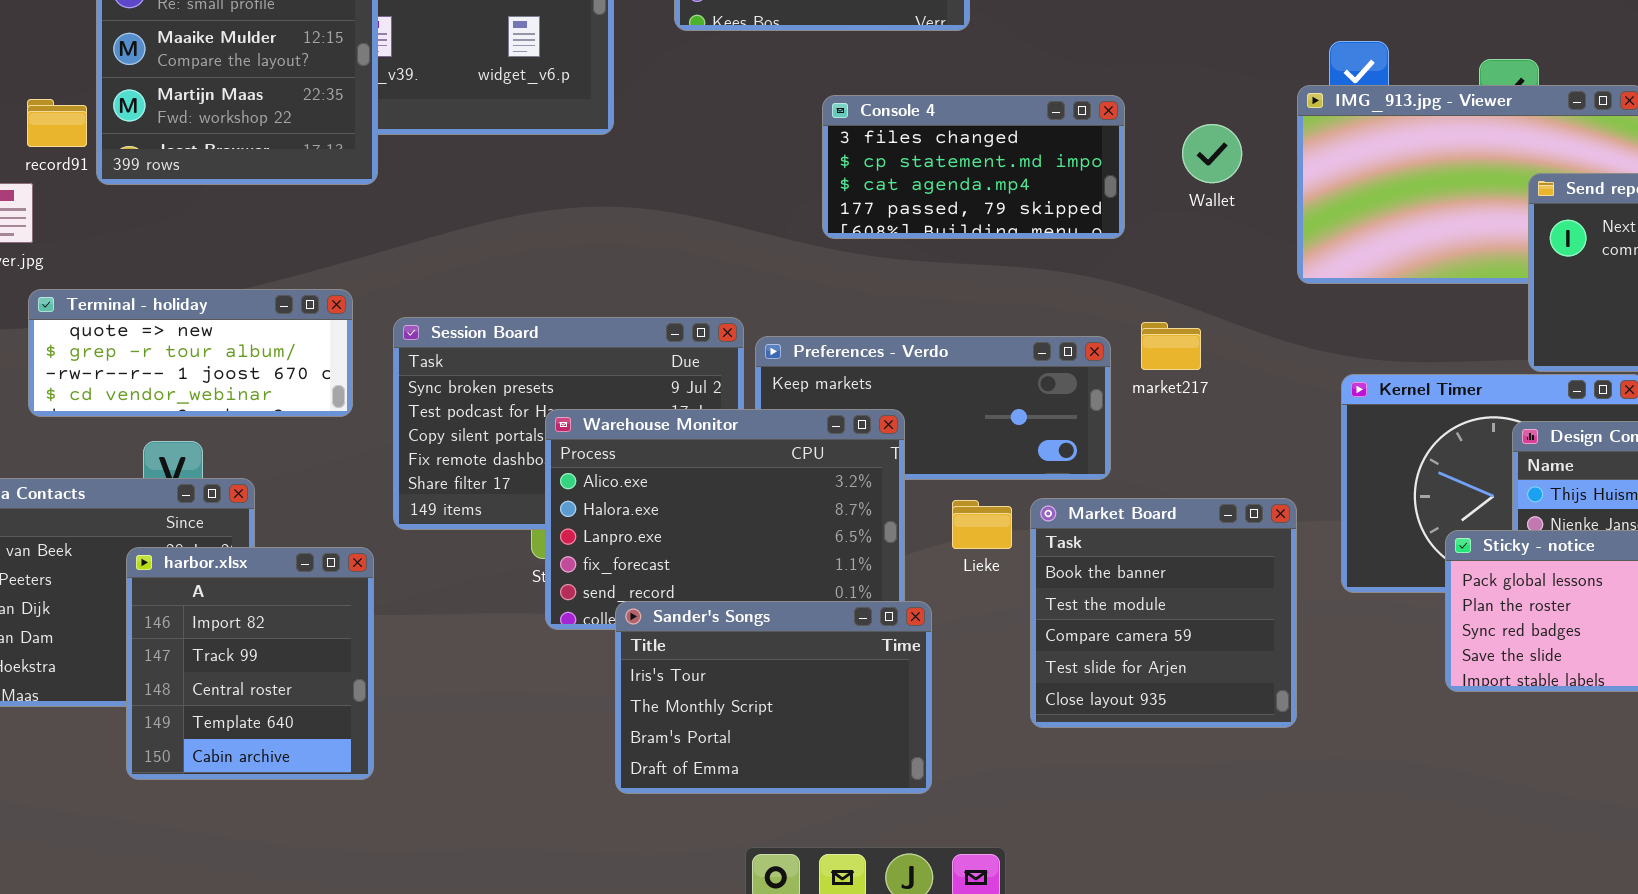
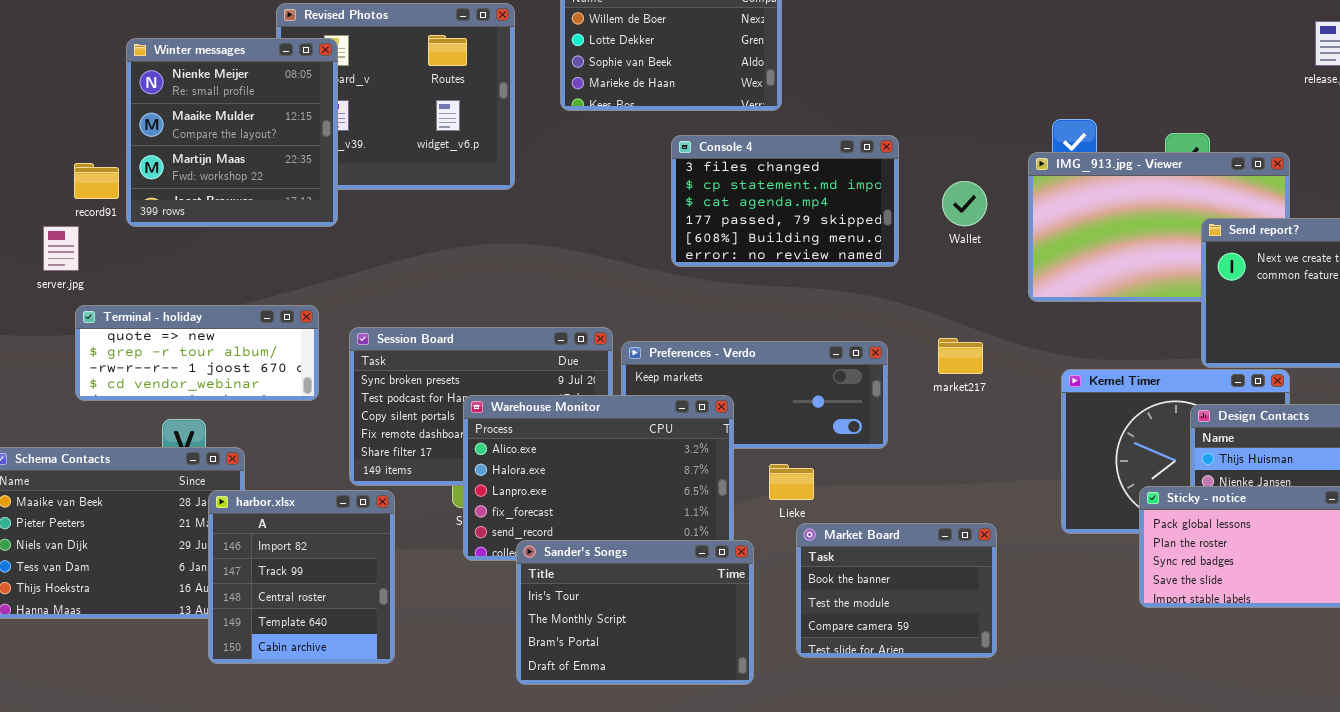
Console 4: [822,95,1125,239] -> [671,135,899,267], resized
market217: [1141,322,1201,370] -> [938,338,983,374], moved
Market Board: [1030,498,1297,728] -> [796,523,997,658], moved, resized
harbor.xlsx: [126,547,374,780] -> [208,490,395,664], moved

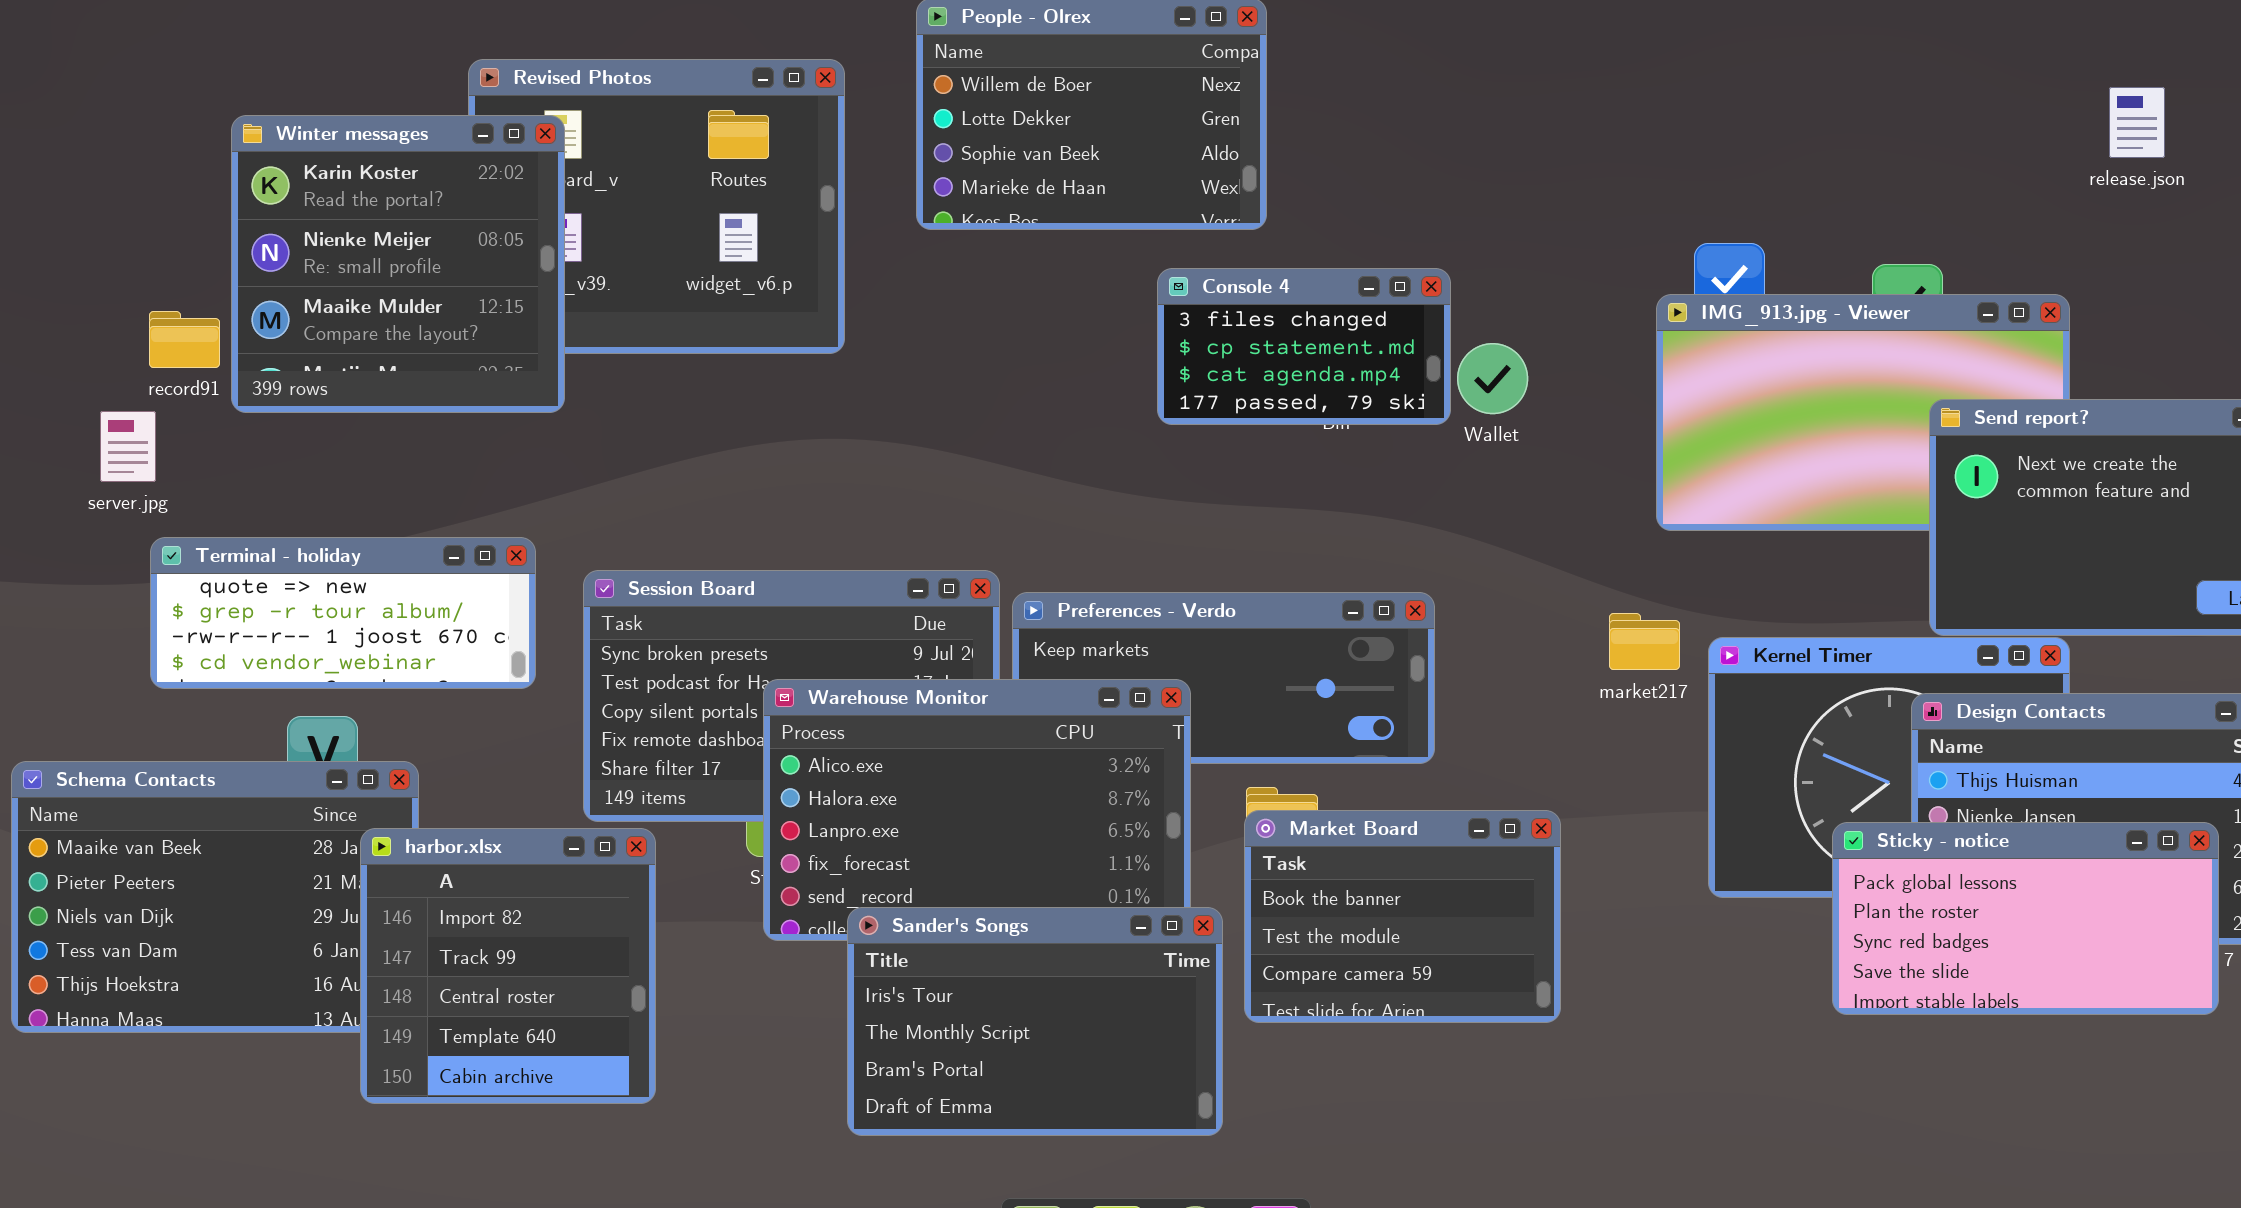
Winter messages: [126,38,338,227] -> [231,115,565,413], scrolled up 1 row
Console 4: [671,135,899,267] -> [1157,268,1451,425], resized
Wallet: [942,181,987,226] -> [1457,343,1528,414], moved
market217: [938,338,983,374] -> [1609,613,1680,670], moved
Market Board: [796,523,997,658] -> [1244,810,1561,1023], moved

